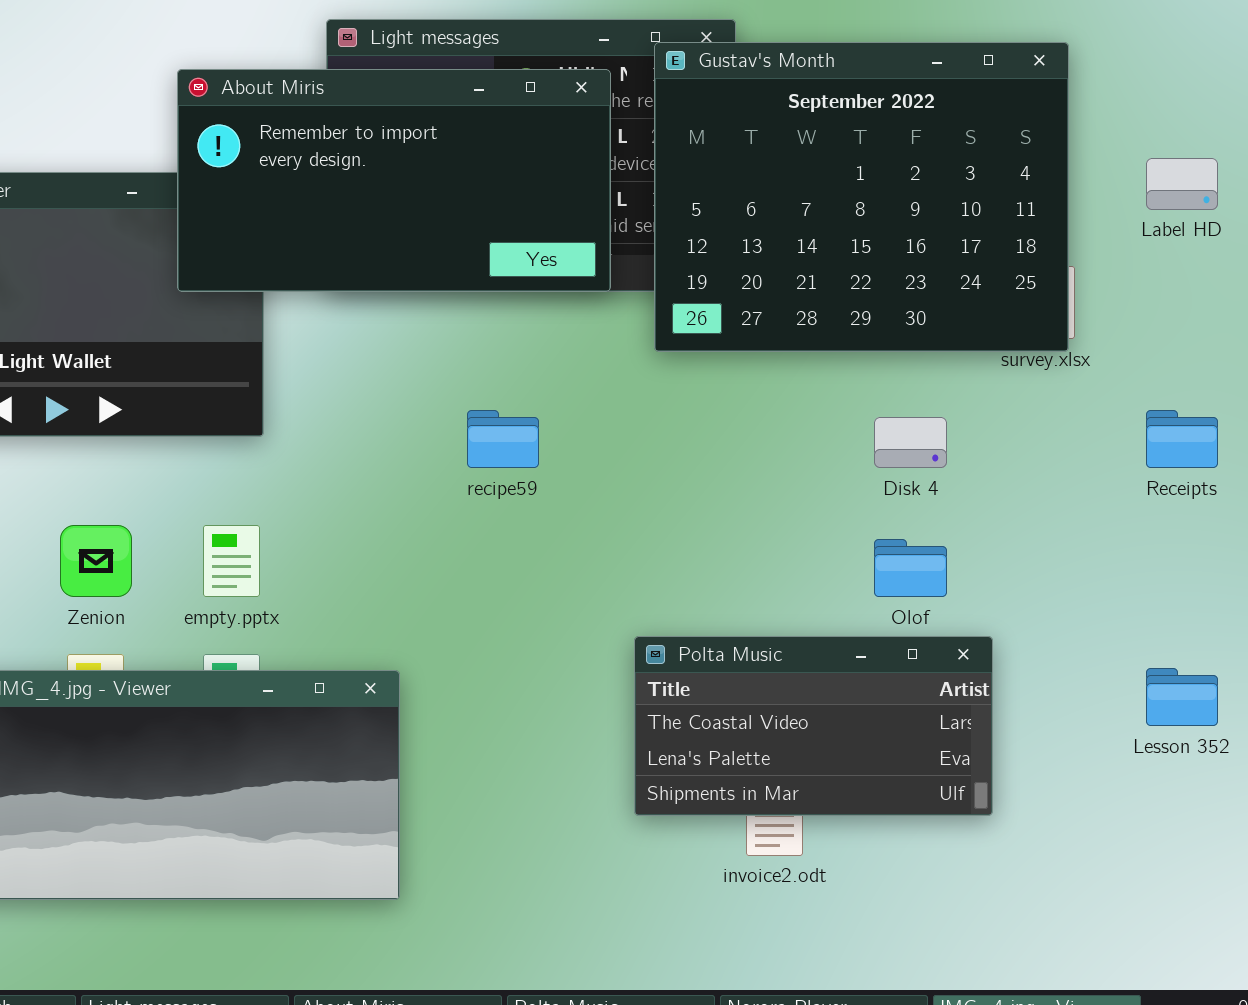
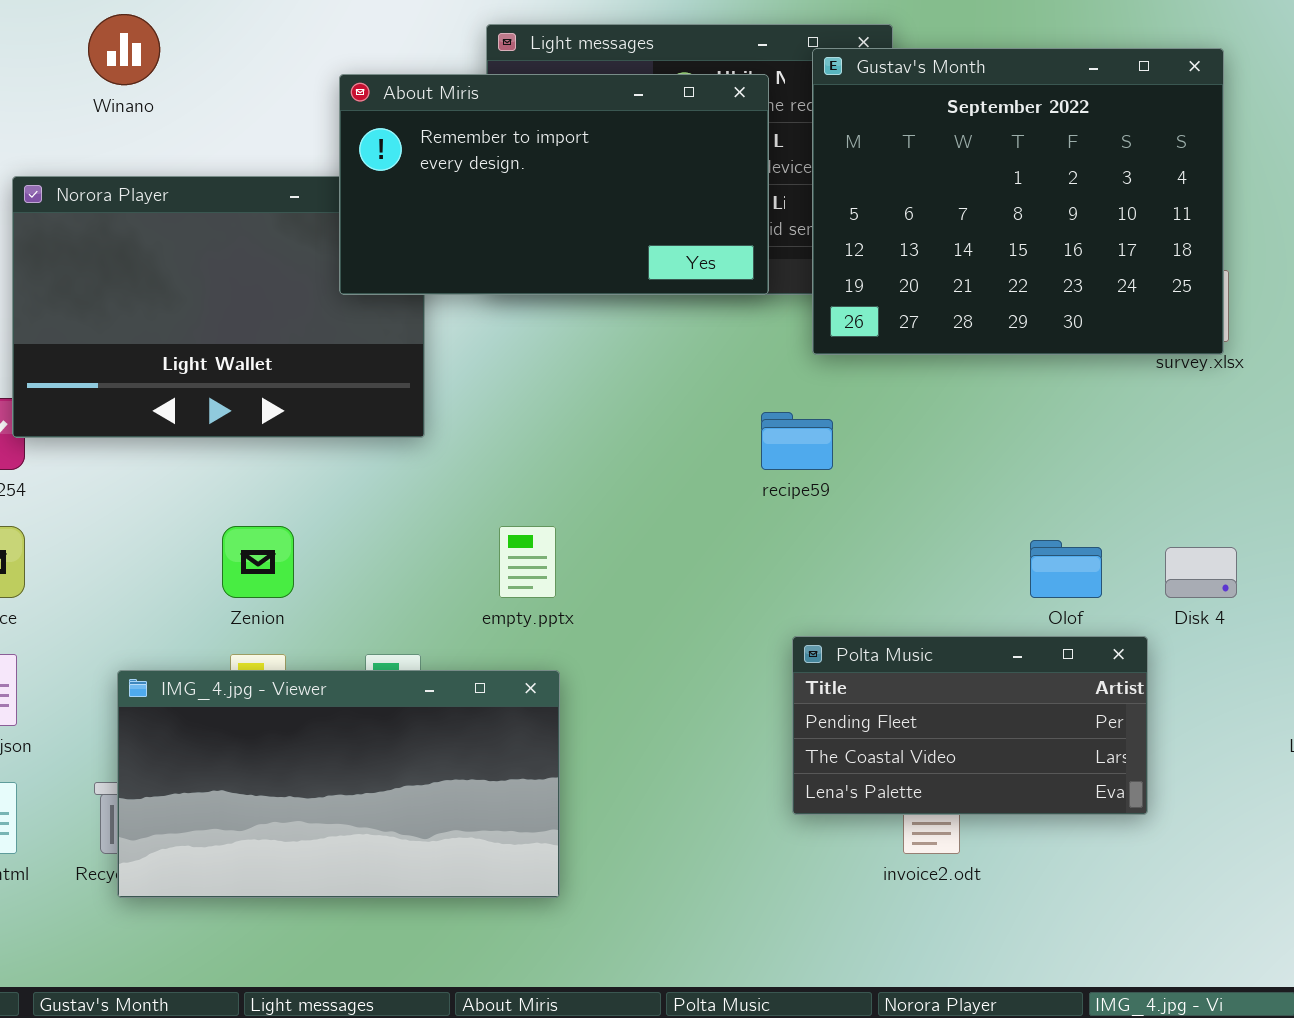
recipe59: [467,410,539,468] -> [761,412,833,470], moved
Disk 4: [874,417,947,468] -> [1165,547,1237,598], moved
empty.pptx: [203,525,260,597] -> [499,526,556,598], moved
Polta Music: [634,636,993,816] -> [792,636,1148,815], scrolled up 1 row

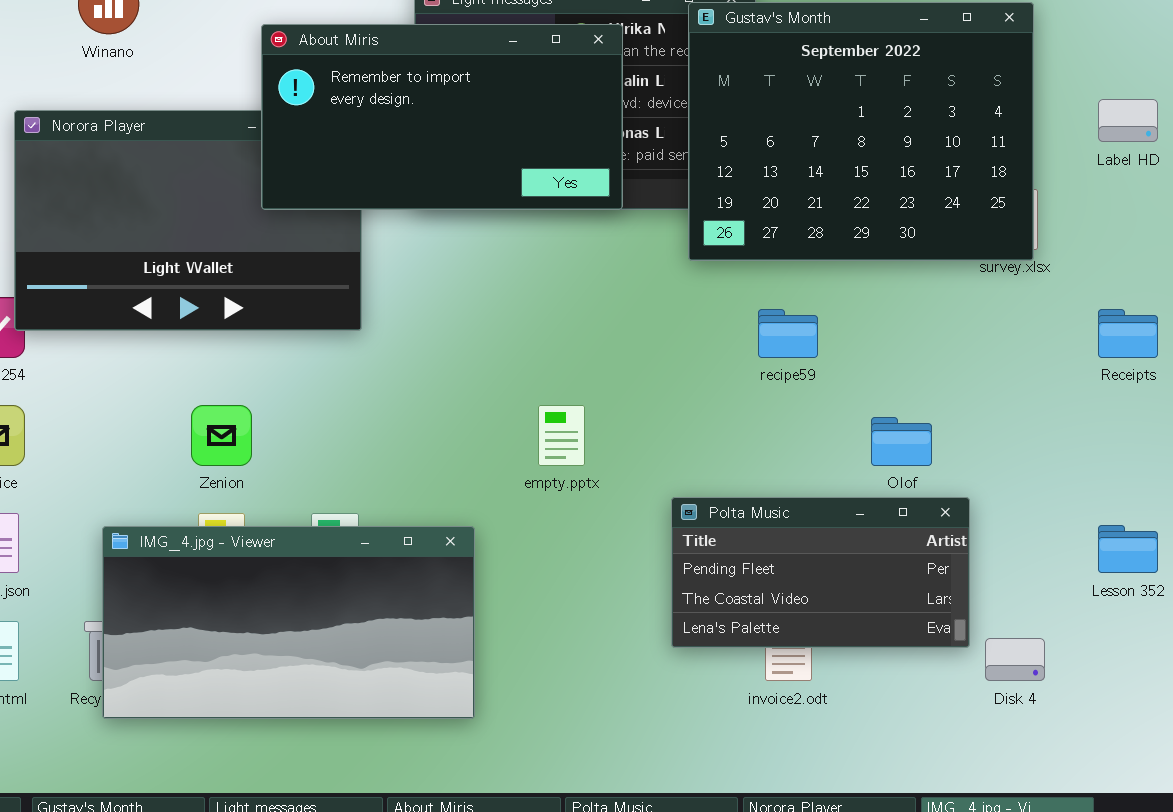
About Miris: [339,74,769,295] -> [261,24,623,210], moved
recipe59: [761,412,833,470] -> [758,309,818,358], moved
empty.pptx: [499,526,556,598] -> [538,405,585,466], moved
Disk 4: [1165,547,1237,598] -> [985,638,1045,681], moved

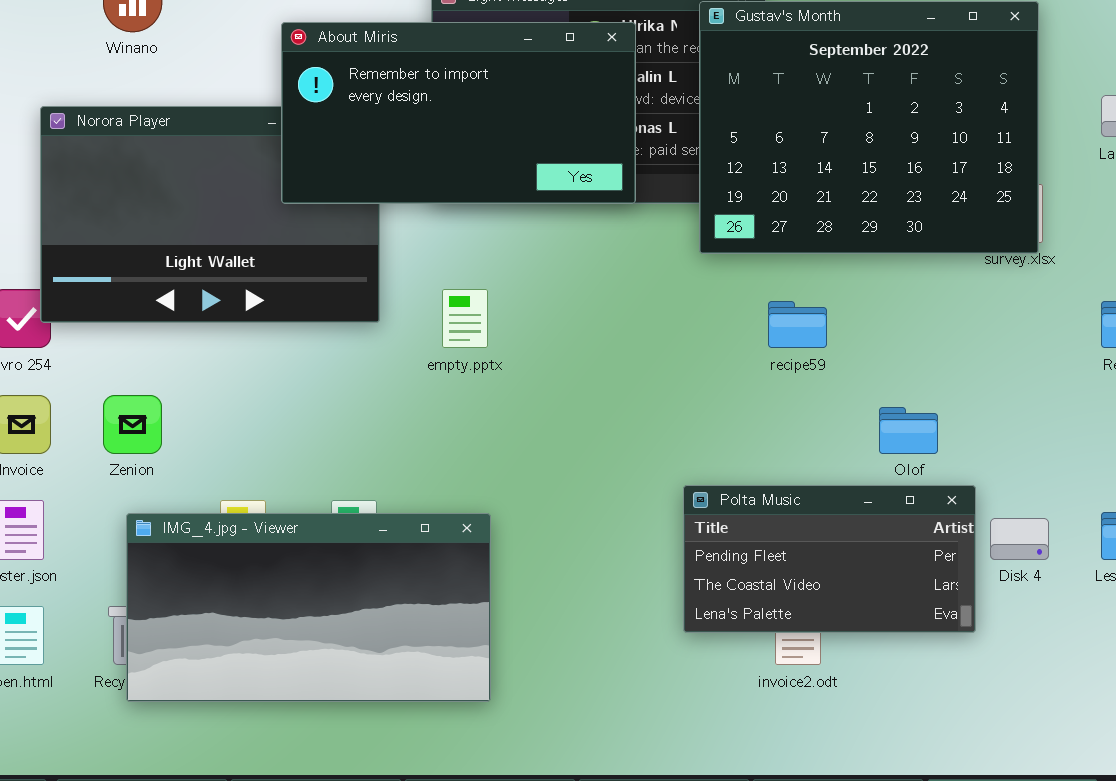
Zenion: [191,405,252,466] -> [103,395,162,454], moved
empty.pptx: [538,405,585,466] -> [442,289,488,348], moved
Disk 4: [985,638,1045,681] -> [990,518,1049,560], moved

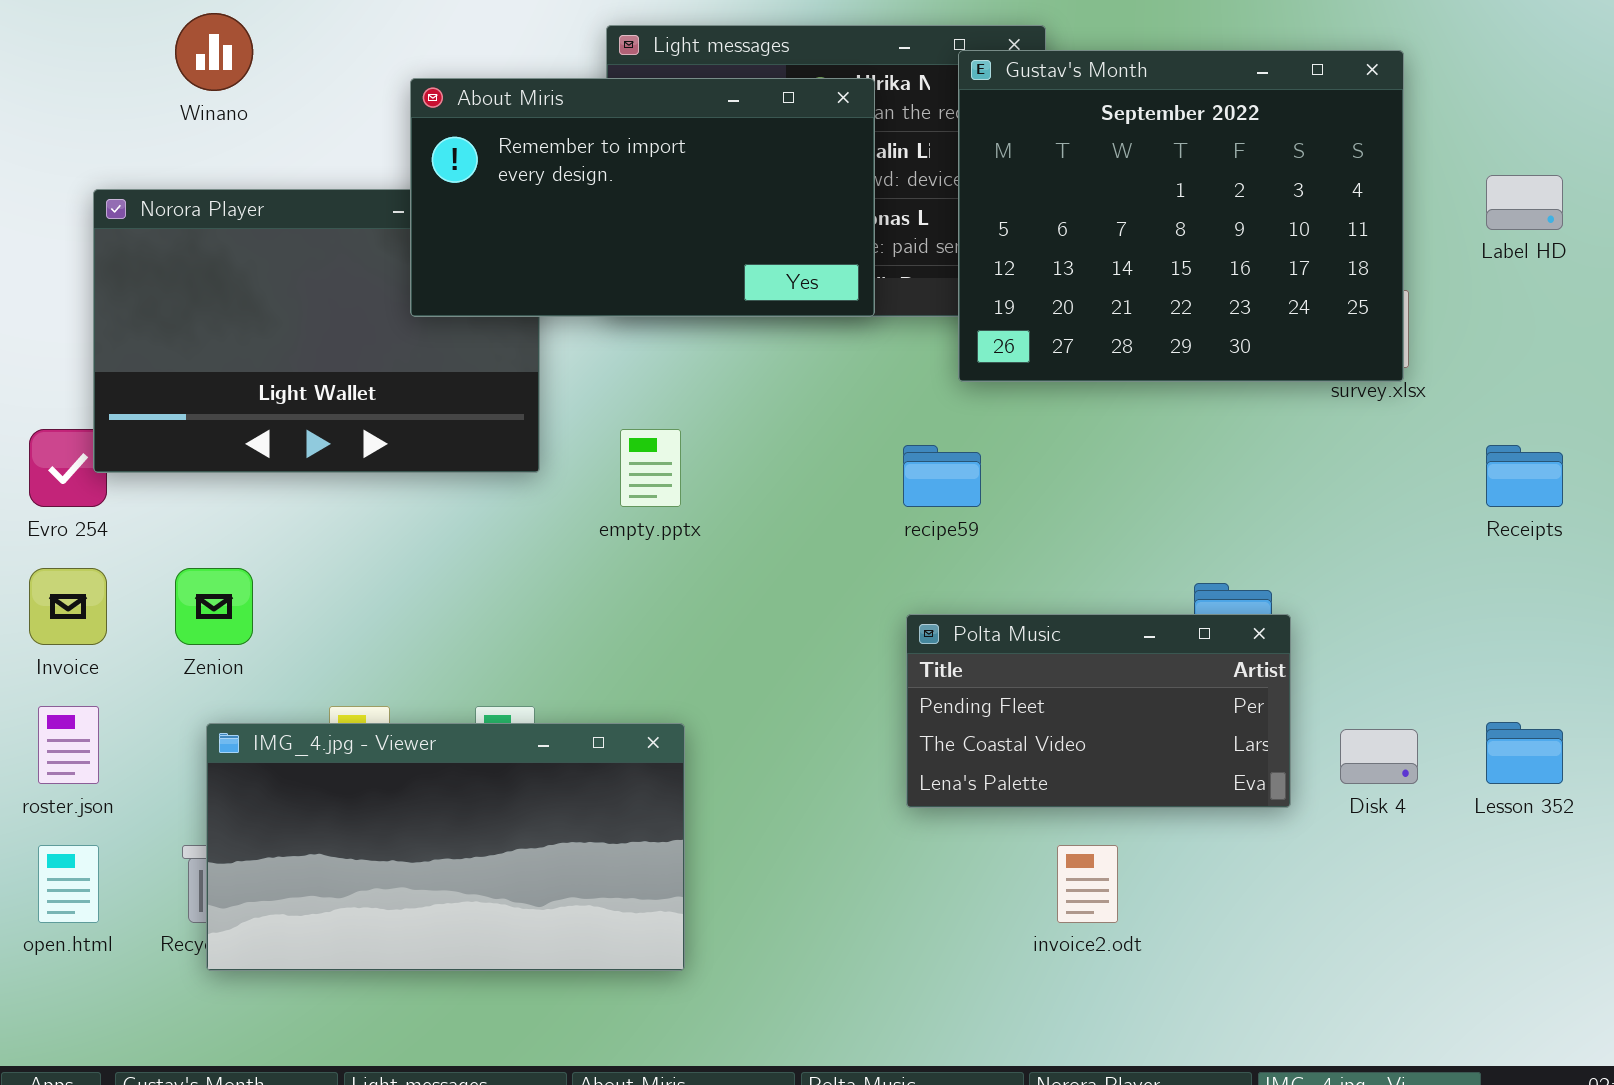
recipe59: [768,301,827,348] -> [903,445,981,507], moved
Polta Music: [683,485,976,633] -> [906,614,1291,808], moved

